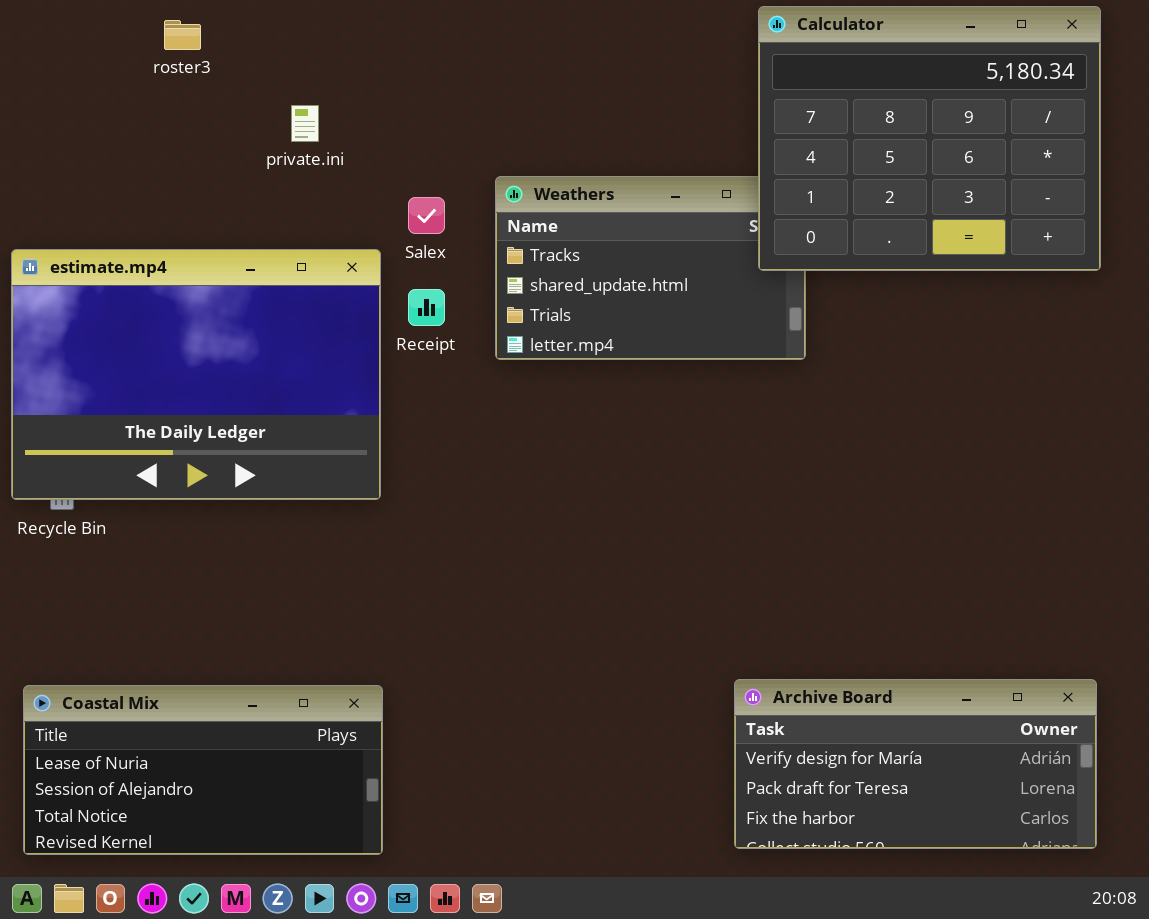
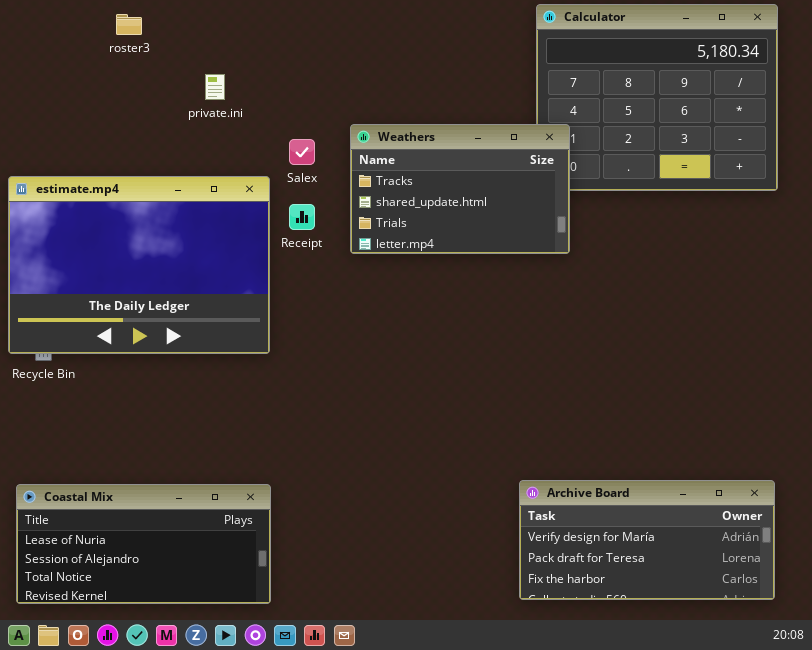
Weathers: [495,176,806,360] -> [350,124,570,254], raised

